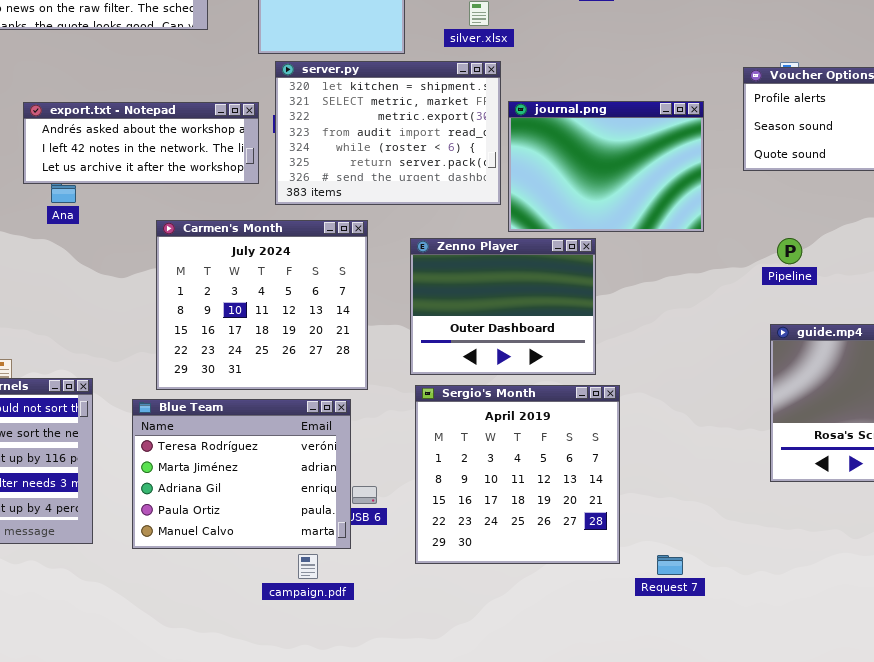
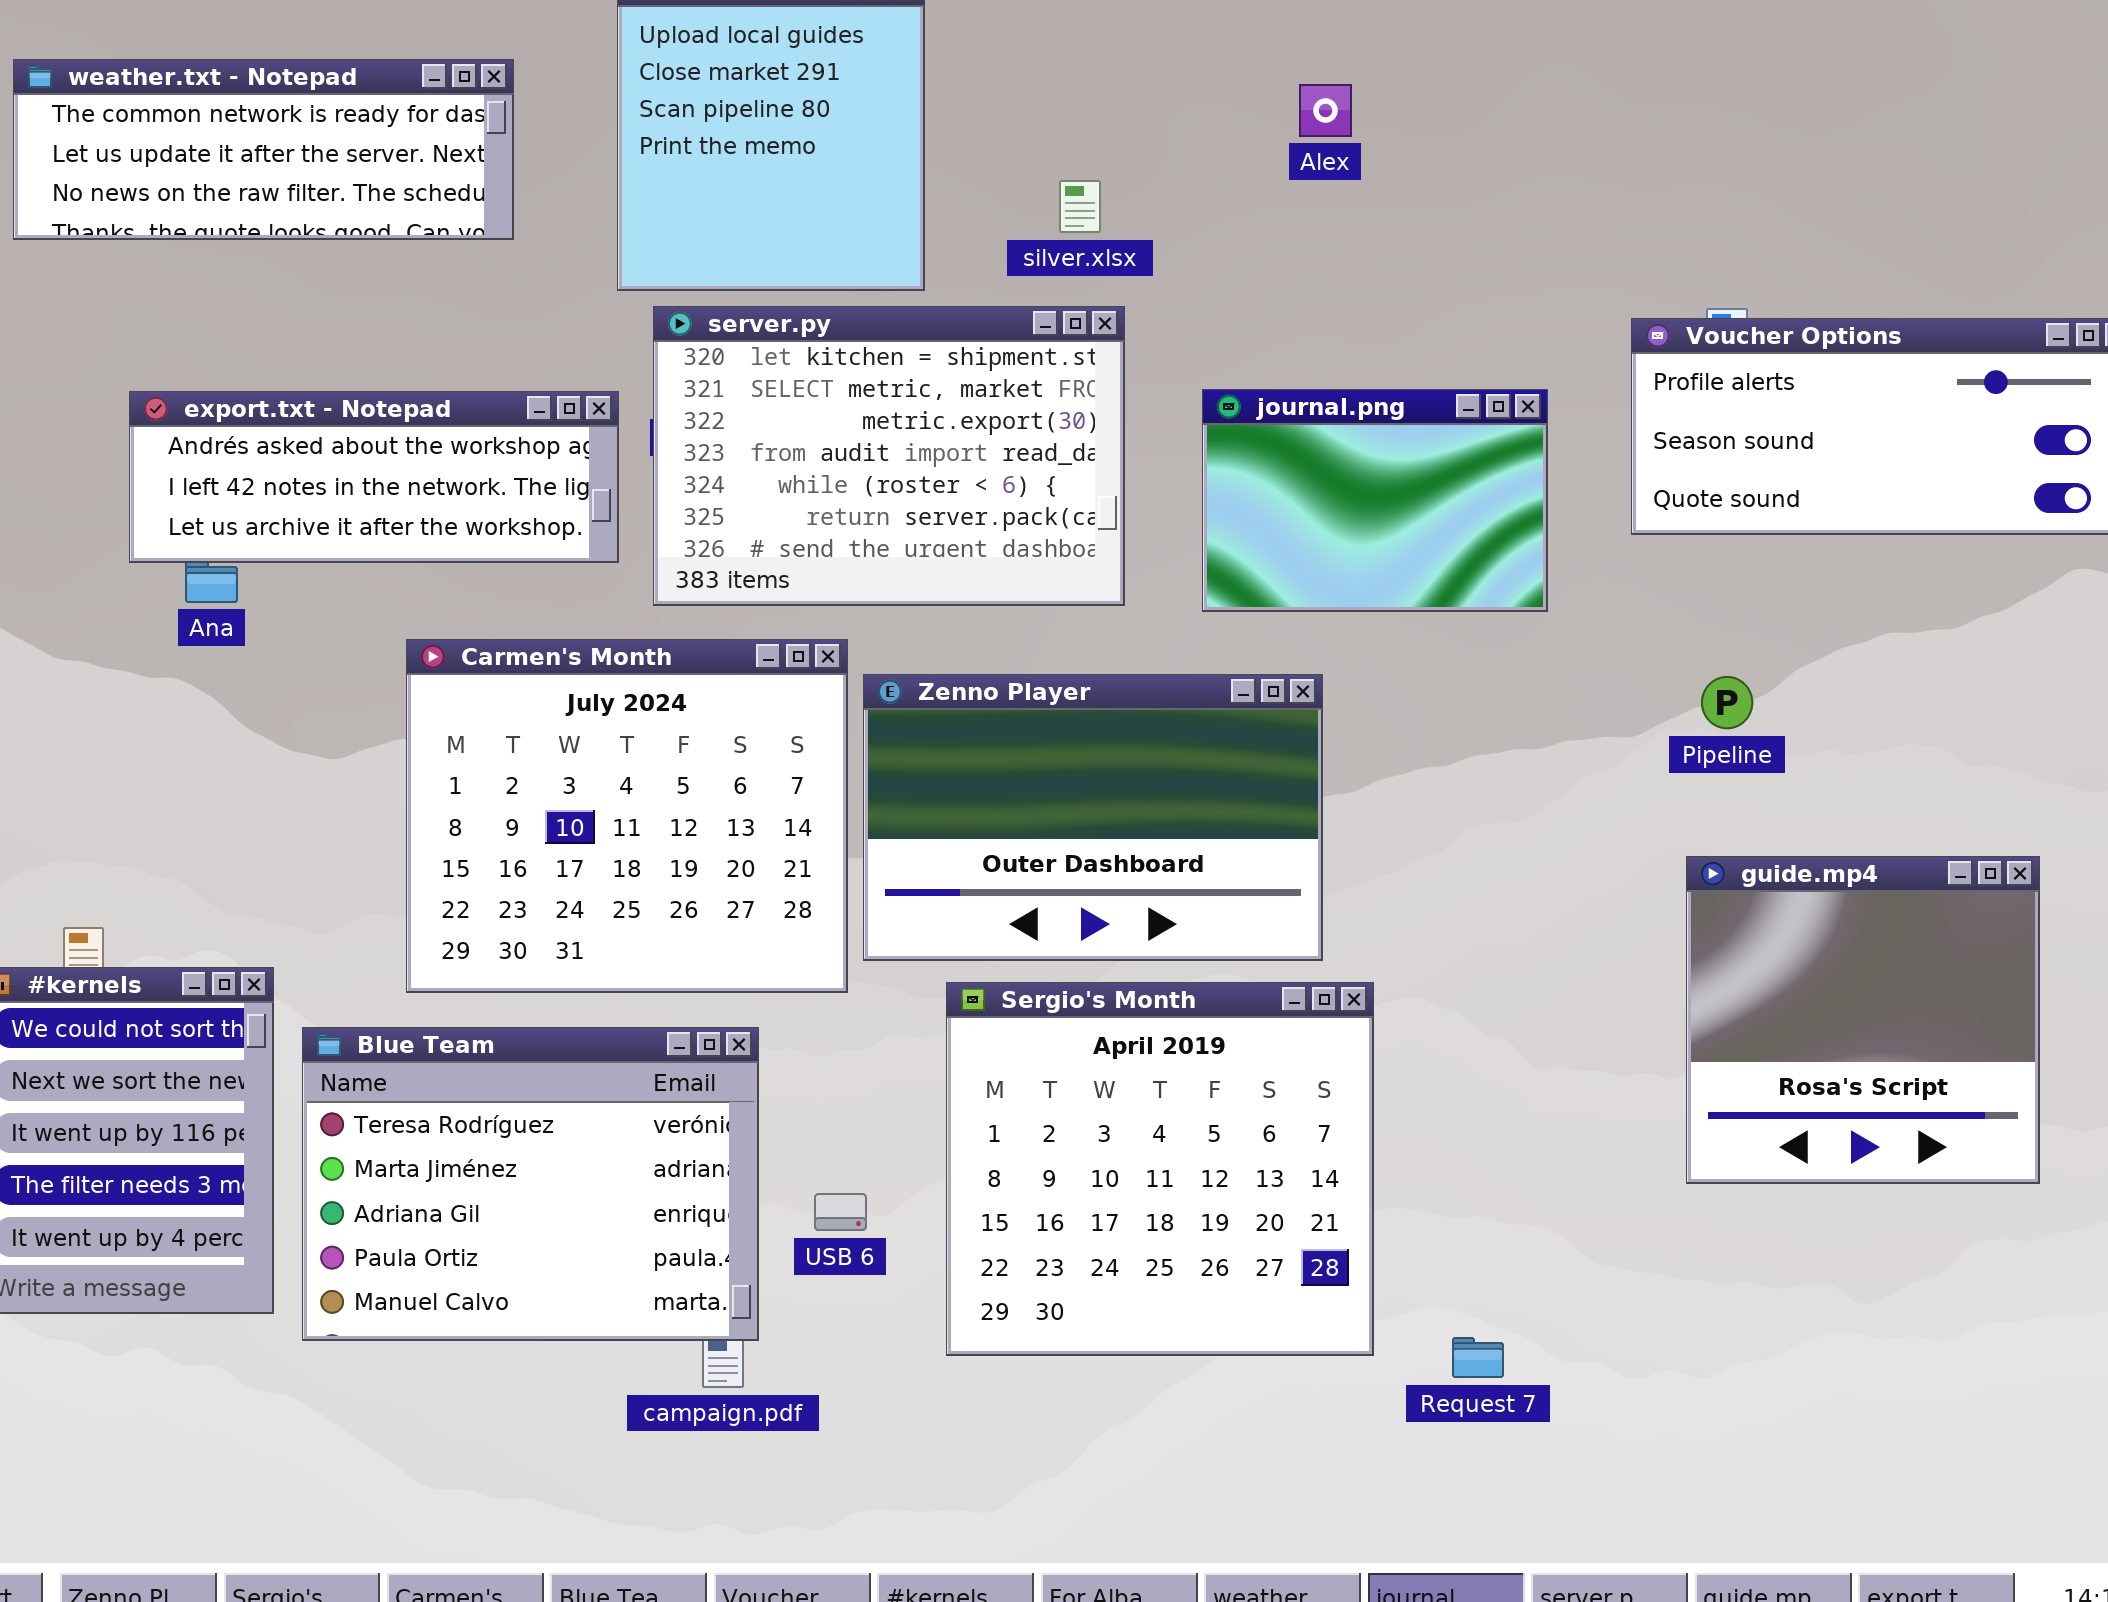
journal.png: [508,101,704,232] -> [1202,389,1548,612], resized
Zenno Player: [410,238,596,375] -> [863,674,1323,961], resized
Blue Team: [132,399,351,549] -> [302,1027,759,1341], moved

